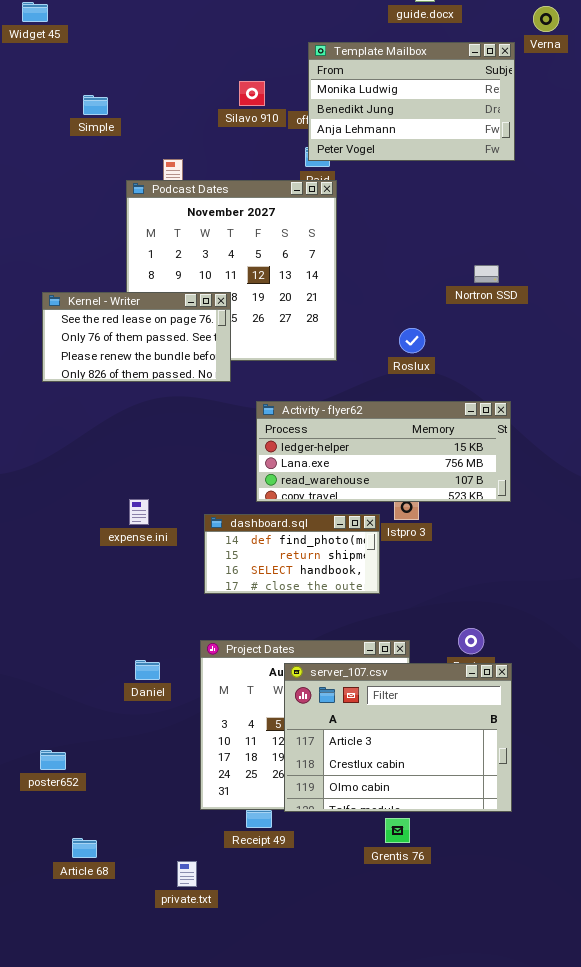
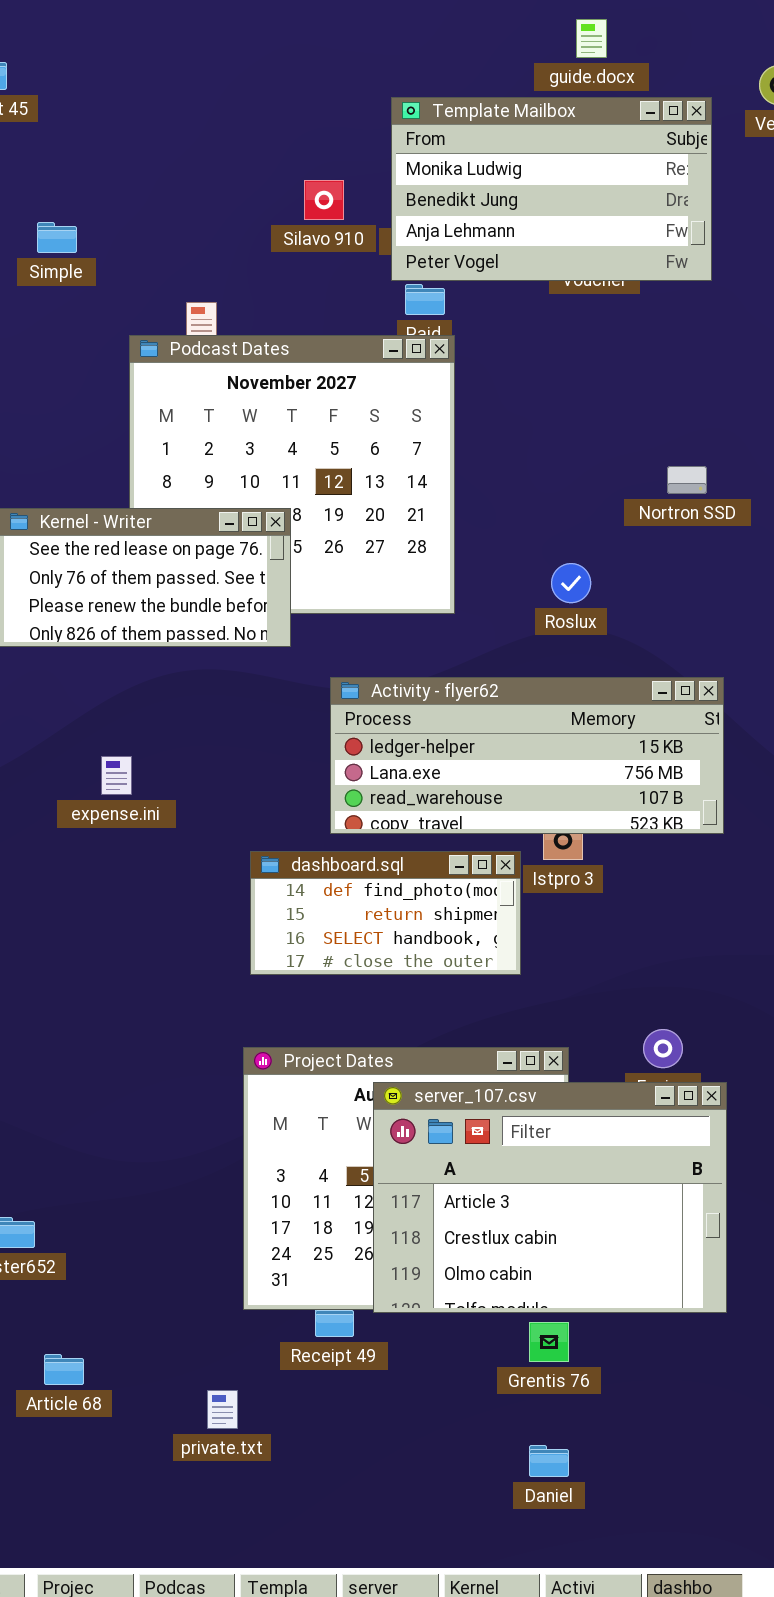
Template Mailbox: [308,42,515,161] -> [391,97,712,281], moved
Simple: [83,95,108,115] -> [37,222,77,253], moved
expense.ini: [129,499,149,525] -> [101,756,132,795], moved
Daniel: [135,660,160,680] -> [529,1445,569,1477], moved

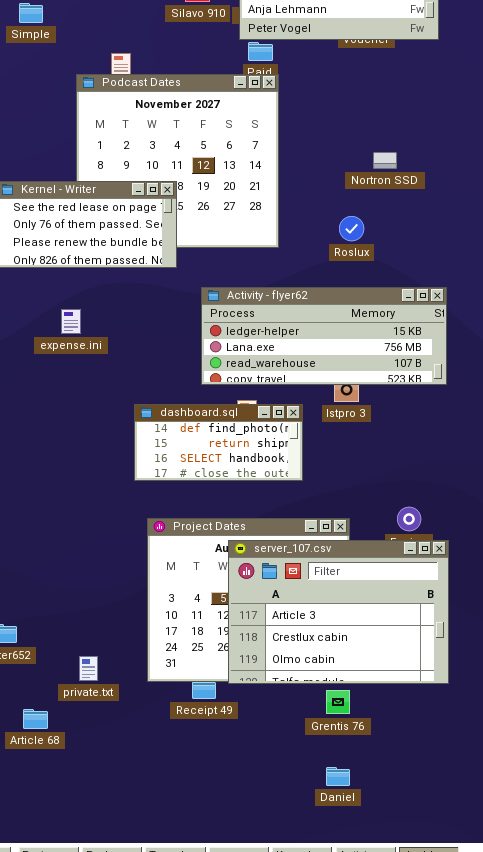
Nortron SSD: [667,466,707,494] -> [373,152,397,169], moved
expense.ini: [101,756,132,795] -> [61,309,81,334], moved
dashboard.sql: [250,851,521,975] -> [134,404,303,481], moved
private.txt: [207,1390,238,1429] -> [79,656,98,681], moved

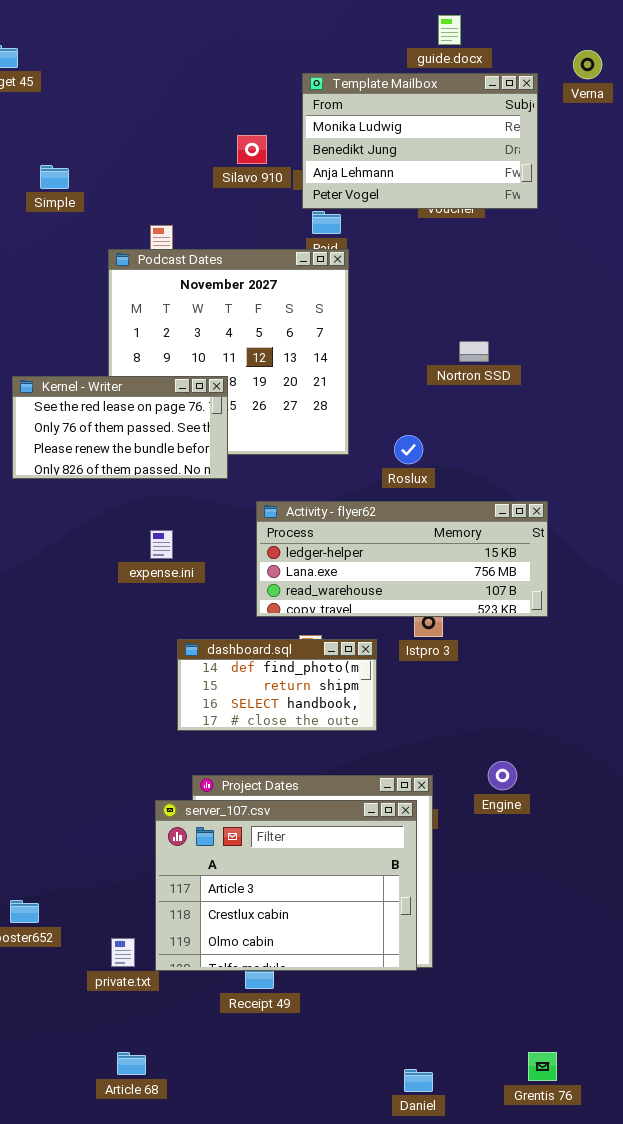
Roslux: [339,216,364,241] -> [394,435,423,464], moved
expense.ini: [61,309,81,334] -> [150,530,173,559], moved
server_107.csv: [228,540,449,684] -> [155,800,417,971], moved
Grentis 76: [326,690,350,714] -> [528,1052,557,1081], moved
Article 68: [23,709,48,729] -> [117,1052,146,1075], moved

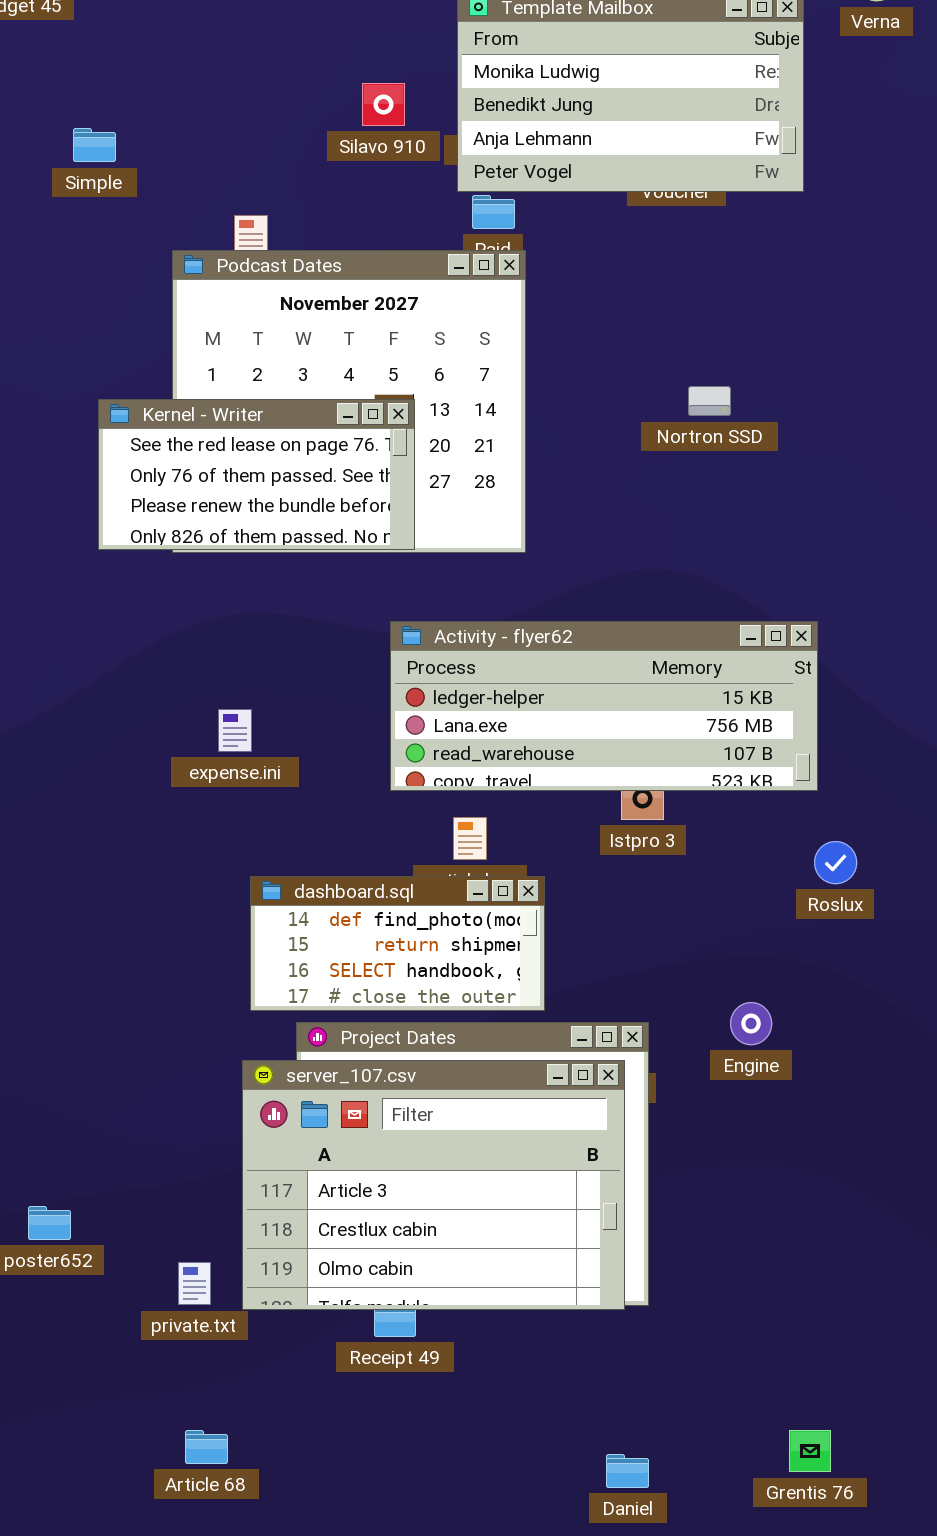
Kernel - Writer: [12,376,228,479] -> [98,399,415,550], moved
Roslux: [394,435,423,464] -> [814,841,857,884], moved
expense.ini: [150,530,173,559] -> [218,709,252,752], moved
dashboard.sql: [177,639,377,731] -> [250,876,545,1011], moved

